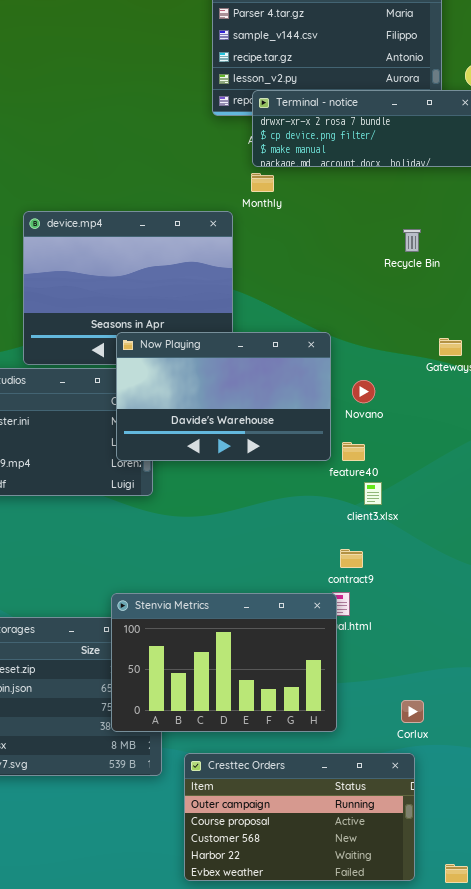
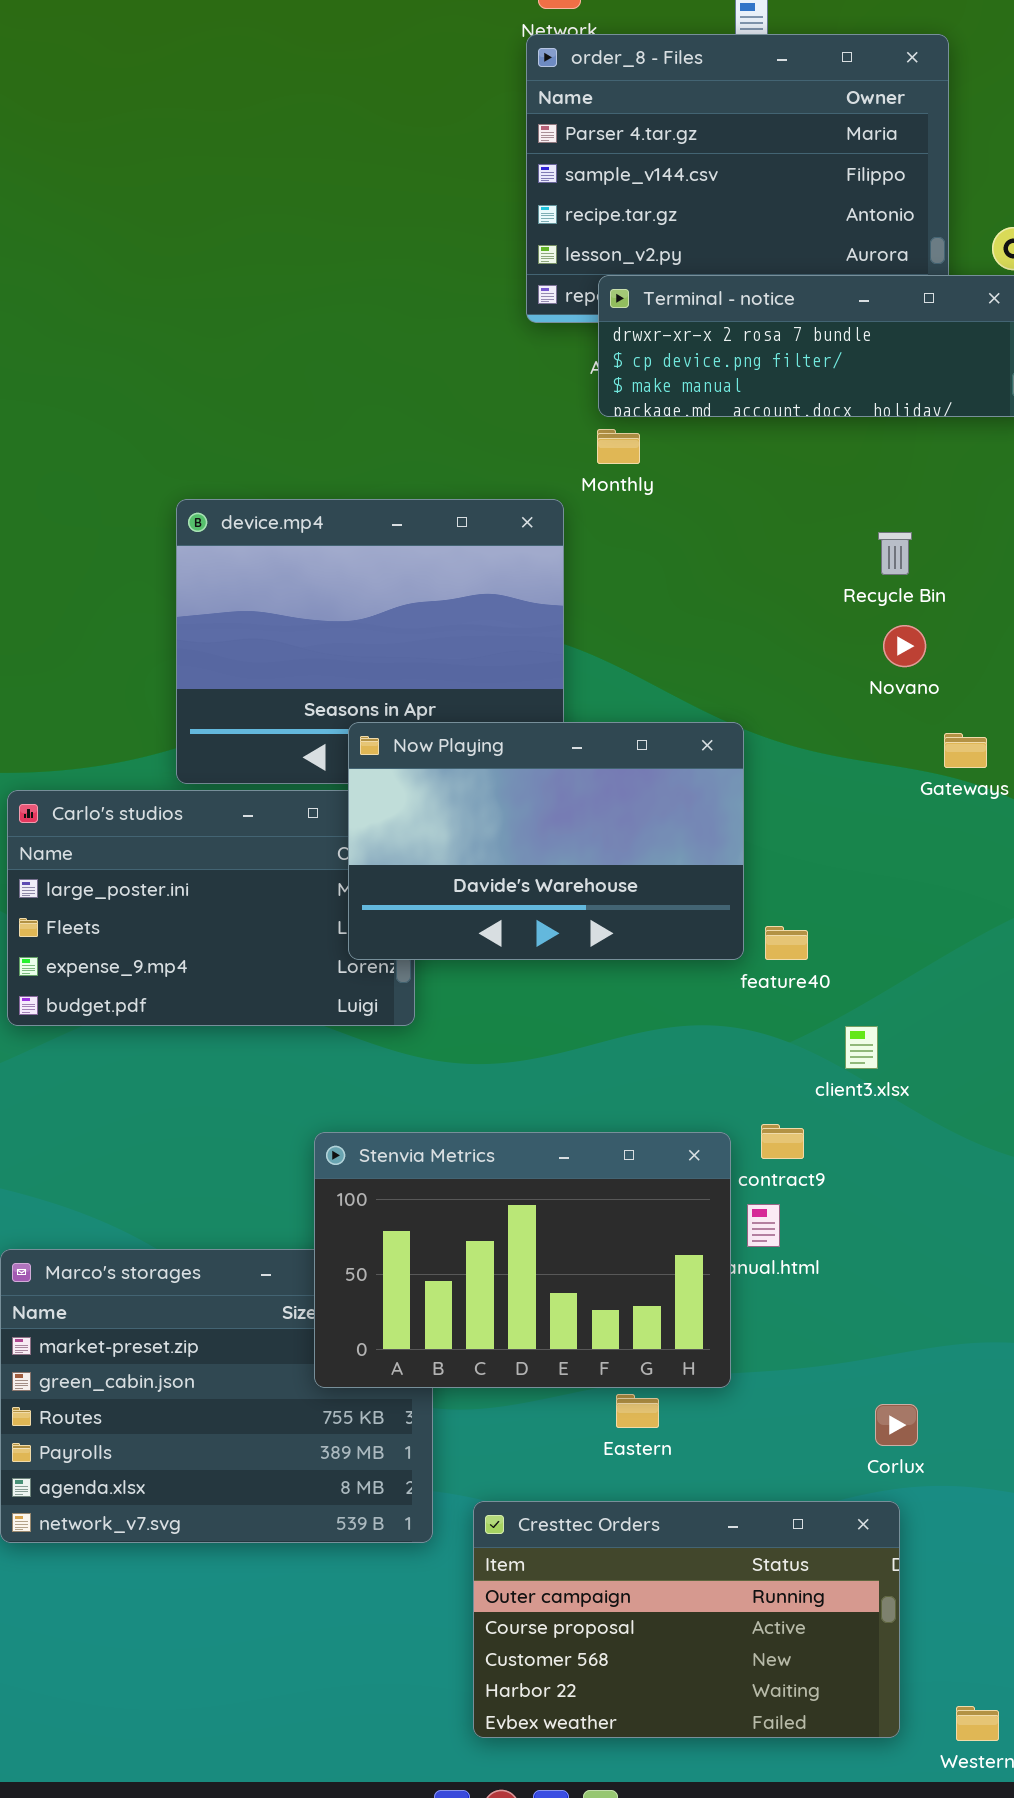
Novano: [352,380,375,403] -> [883,625,926,667], moved
client3.xlsx: [364,482,382,505] -> [845,1026,878,1069], moved
Stenvia Metrics: [111,593,337,732] -> [314,1132,731,1388], moved

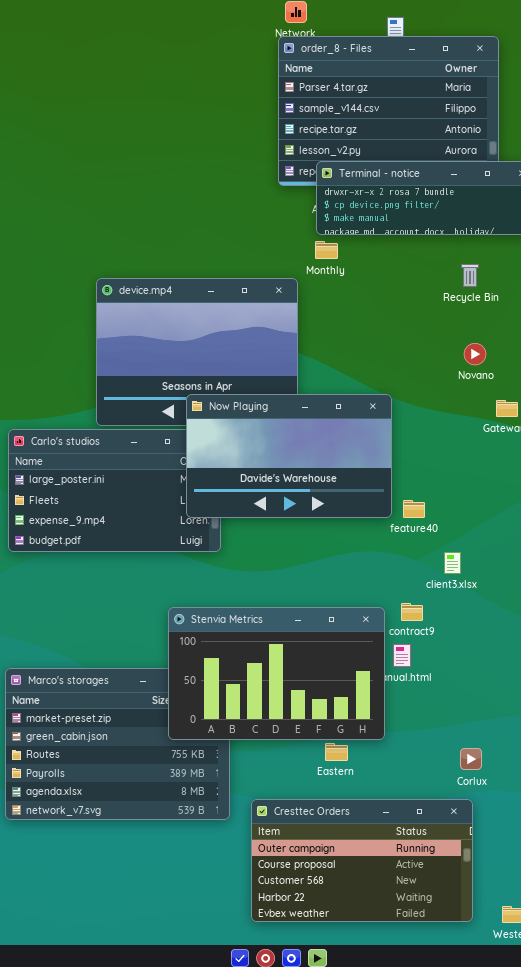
Recycle Bin: [878,532,912,575] -> [461,264,479,287], moved

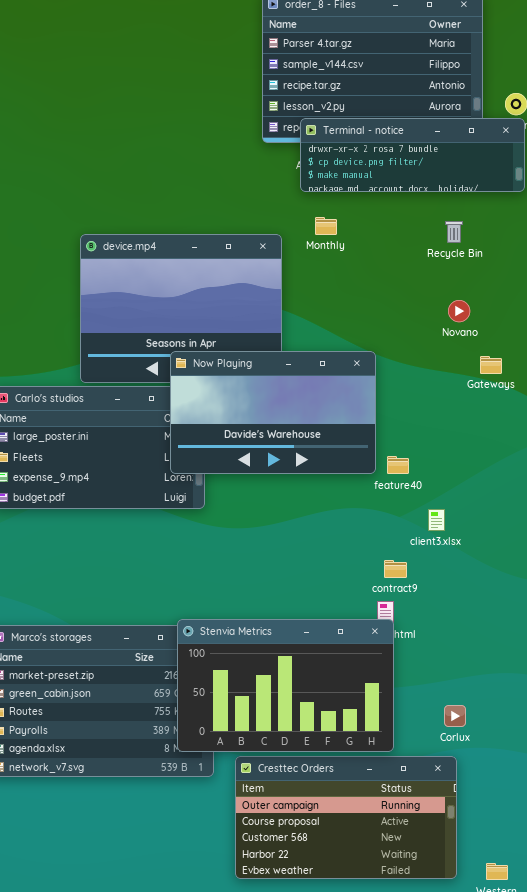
Monthly: [315,241,338,259] -> [315,217,337,235], moved
Stenvia Metrics: [168,607,385,740] -> [177,619,394,752], moved

